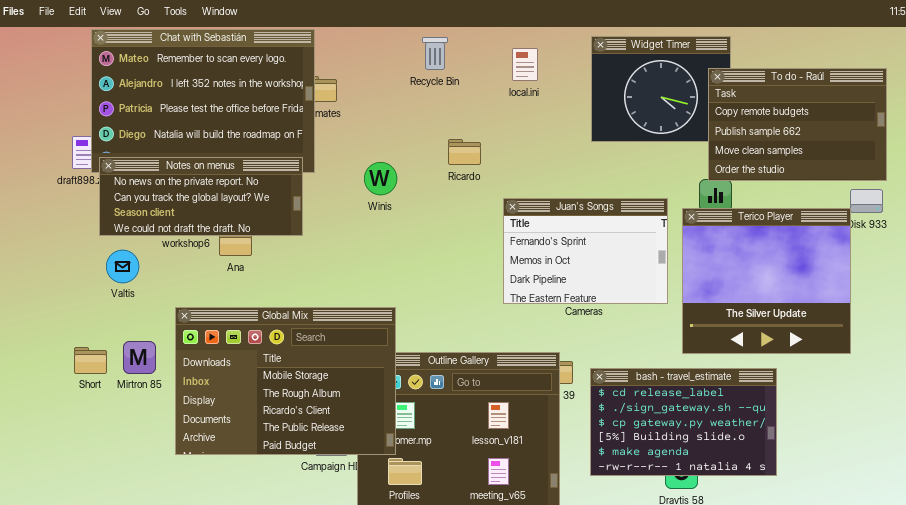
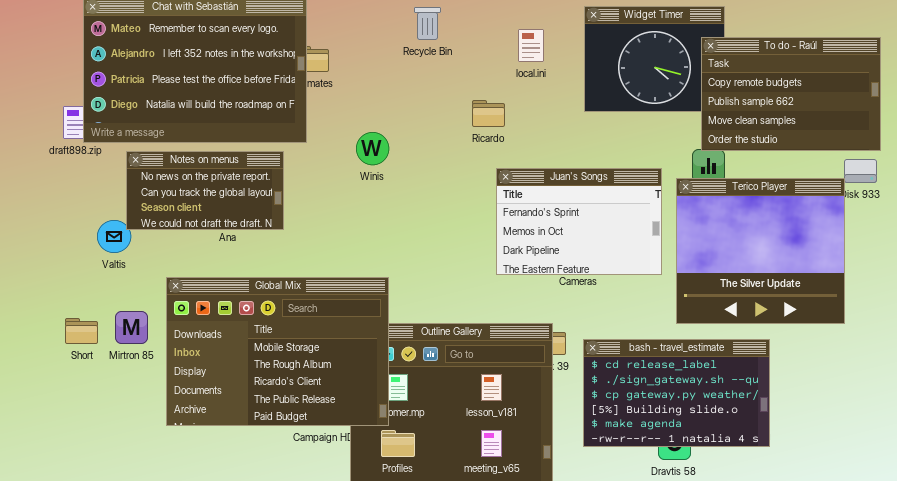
local.ini: [512,48,538,81] -> [518,29,544,62], moved
Ricardo: [448,139,481,165] -> [472,100,505,127], moved
Notes on menus: [99,157,303,236] -> [126,151,284,230], moved, resized

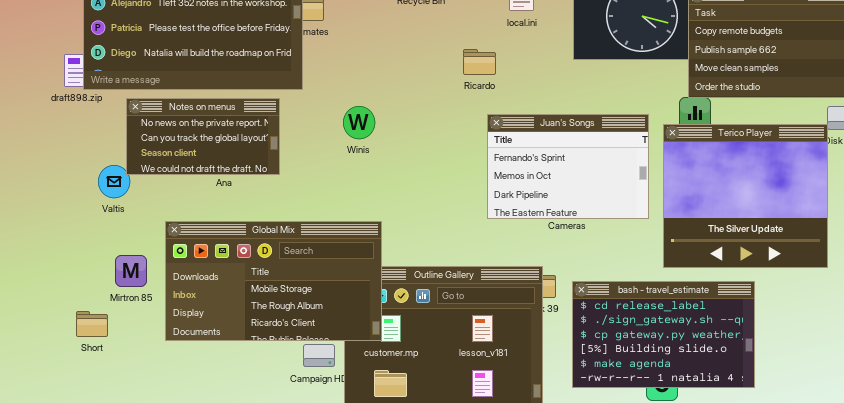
Winis: [356,132,389,165] -> [343,106,375,139], moved
Global Mix: [166,277,389,426] -> [165,221,382,341], resized
Short: [65,318,98,344] -> [76,311,108,337], moved

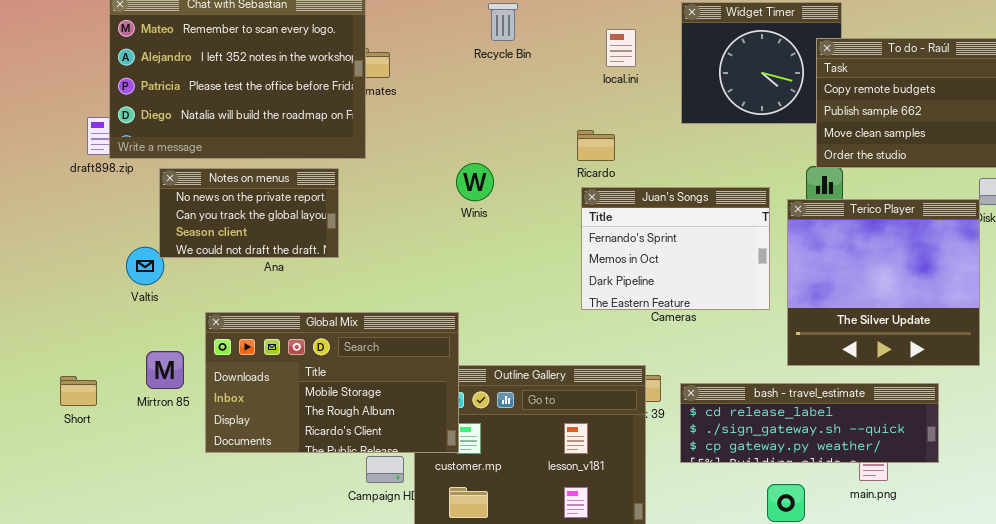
Ricardo: [463,49,496,75] -> [577,130,615,161], moved
Winis: [343,106,375,139] -> [456,163,494,201], moved
bash - travel_estimate: [572,281,755,388] -> [680,383,939,463], resized
Short: [76,311,108,337] -> [60,376,97,406], moved

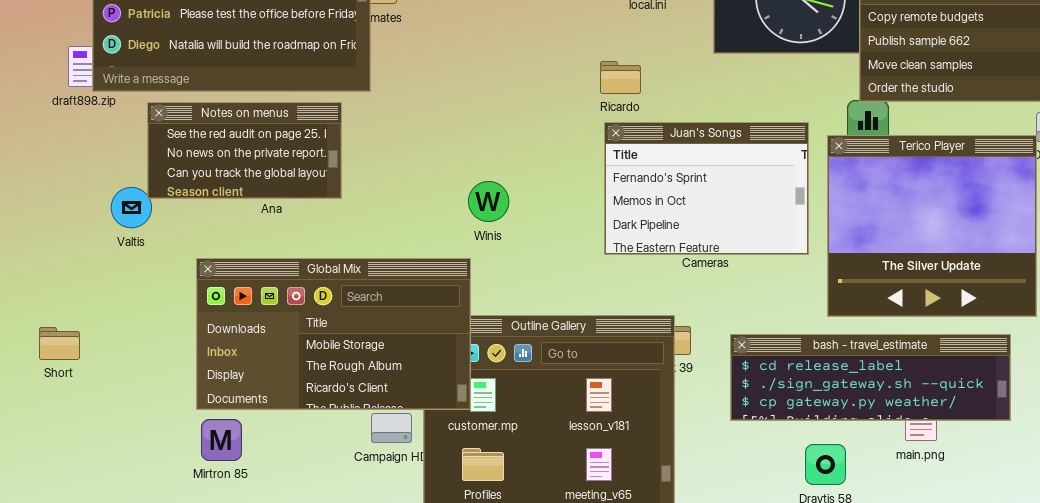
Winis: [456,163,494,201] -> [468,181,509,222], moved
Notes on menus: [159,168,339,258] -> [147,102,342,199], scrolled up 1 row
Mirtron 85: [146,351,184,389] -> [201,419,242,461], moved
bash - travel_estimate: [680,383,939,463] -> [730,334,1011,421], moved

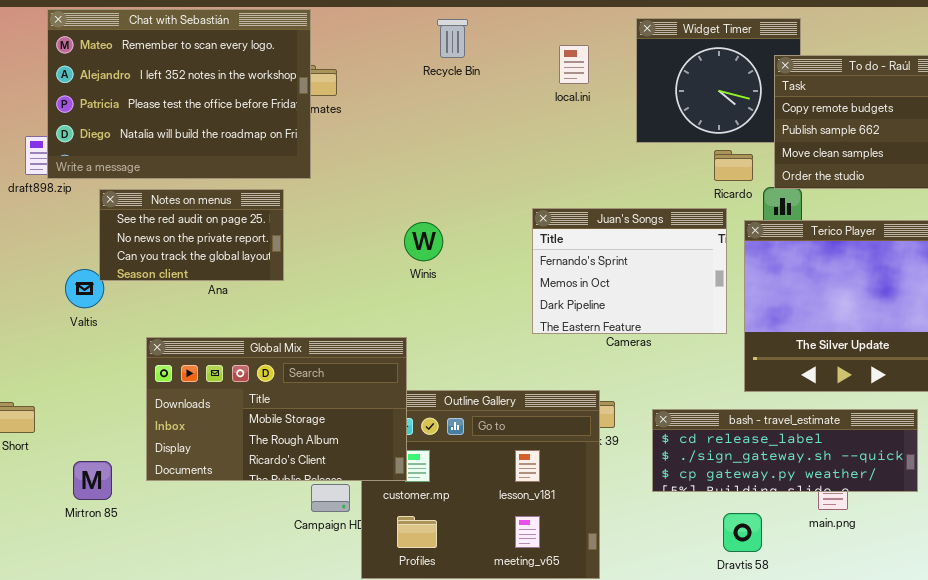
Ricardo: [600,61,641,94] -> [714,150,753,181], moved
Winis: [468,181,509,222] -> [404,222,443,261], moved
Mirtron 85: [201,419,242,461] -> [73,461,112,500], moved

